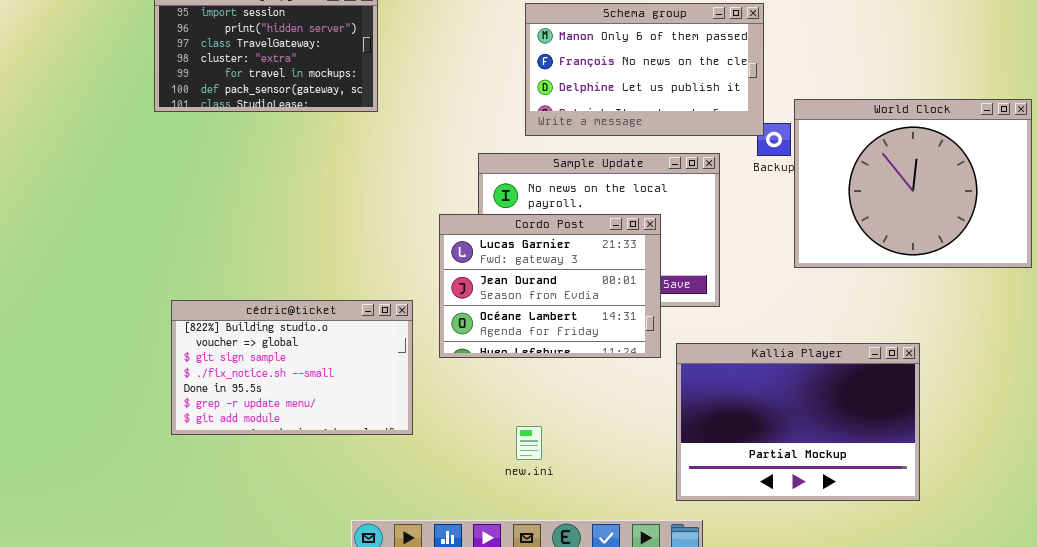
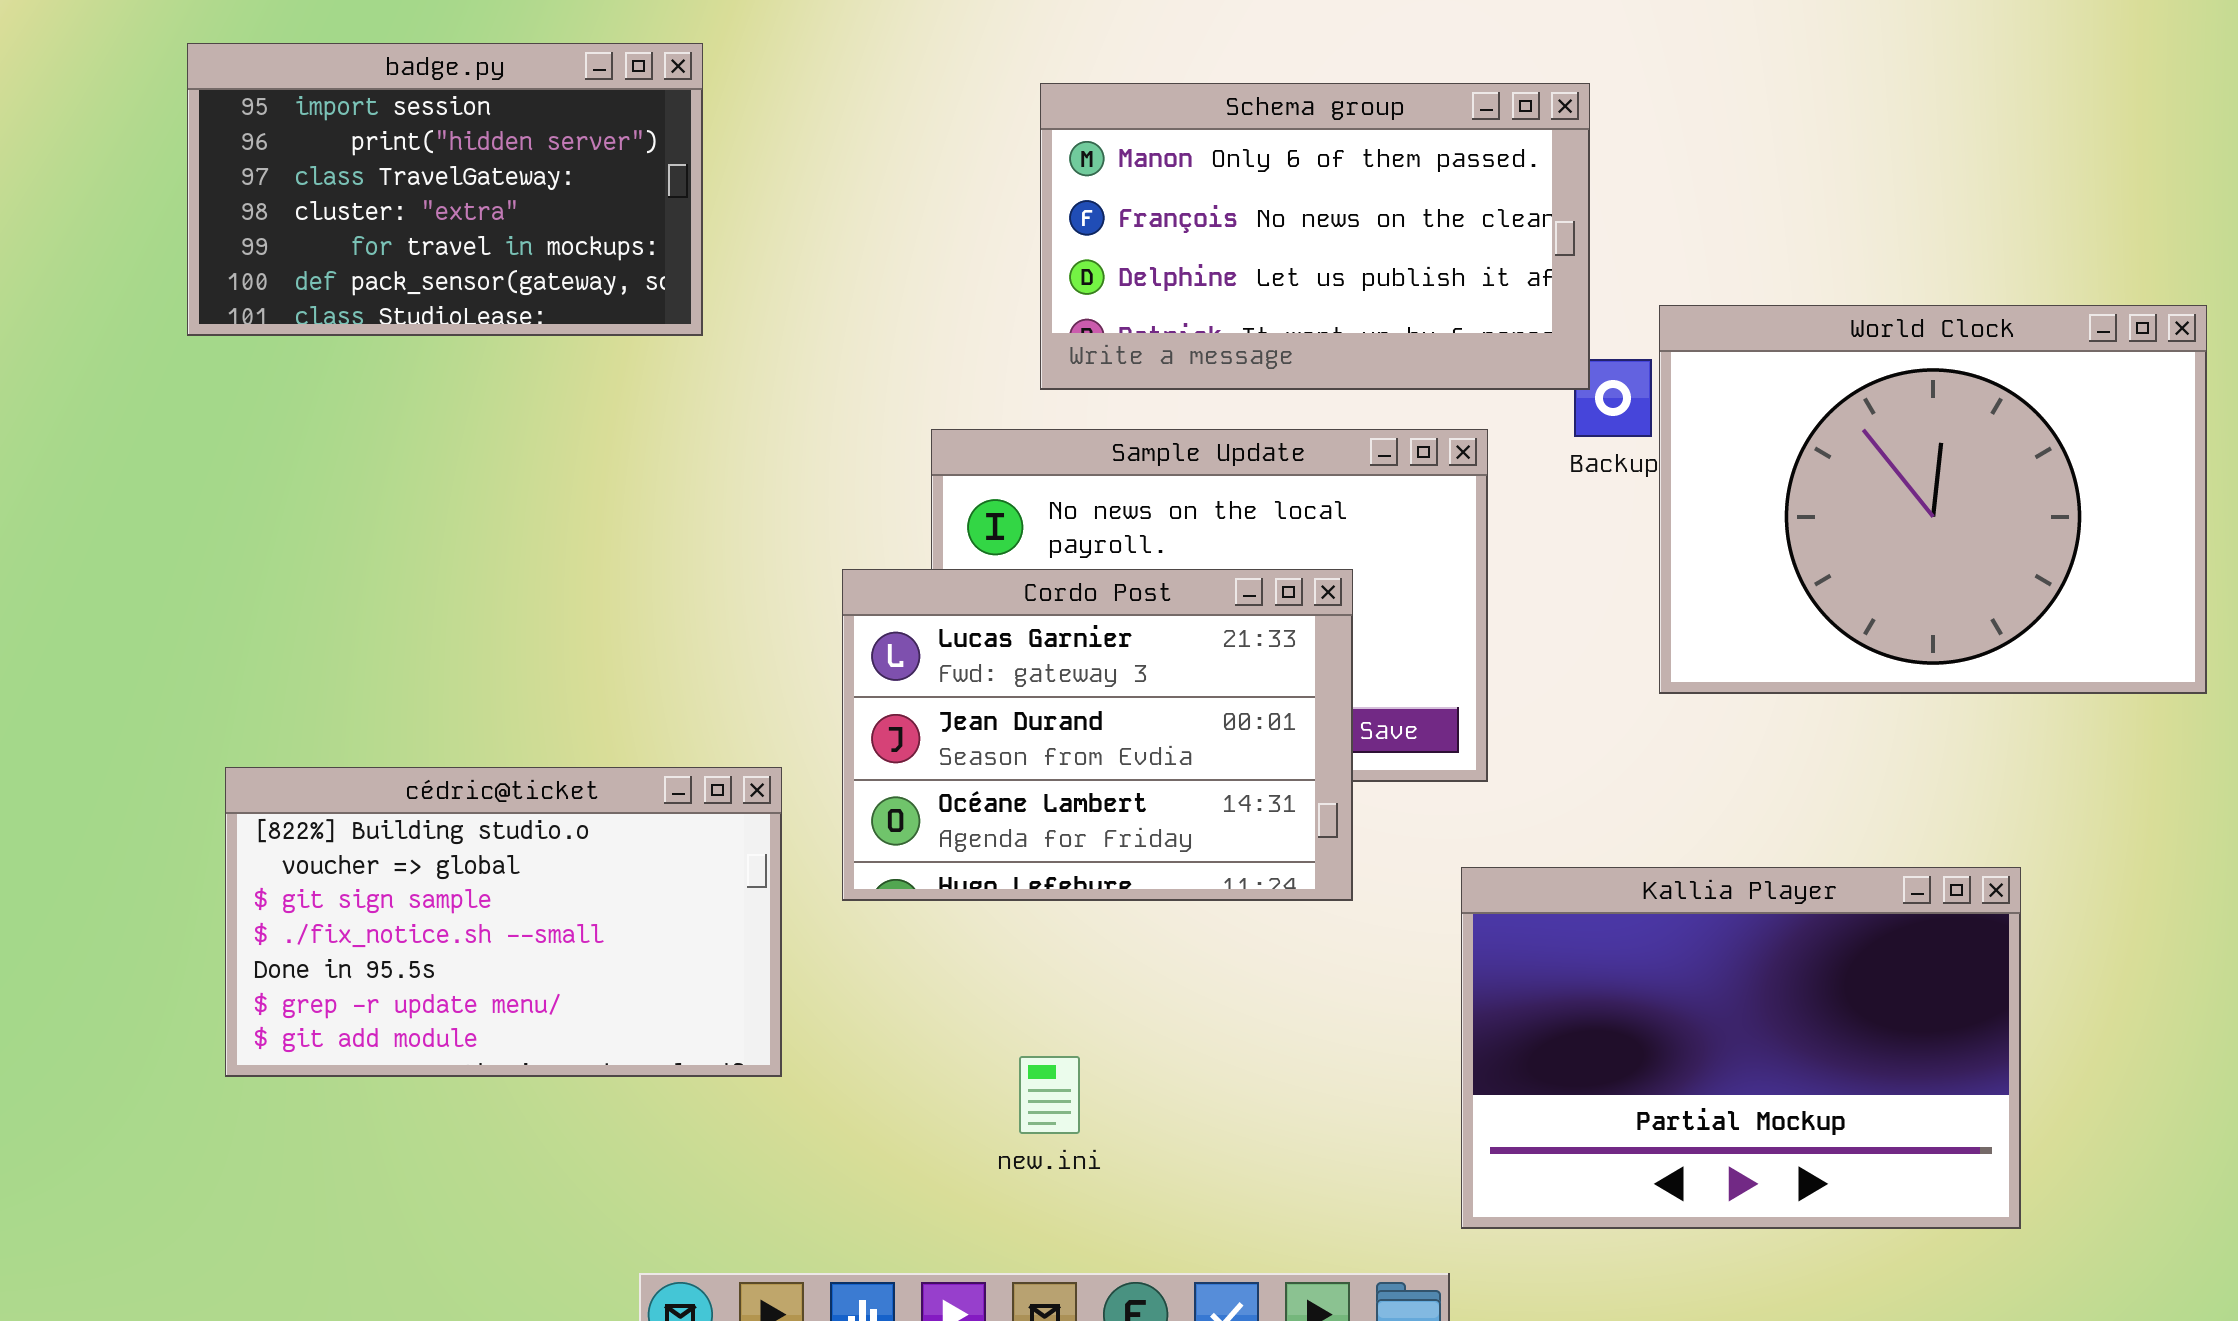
Kallia Player: [676,343,920,501] -> [1461,867,2021,1229], moved

